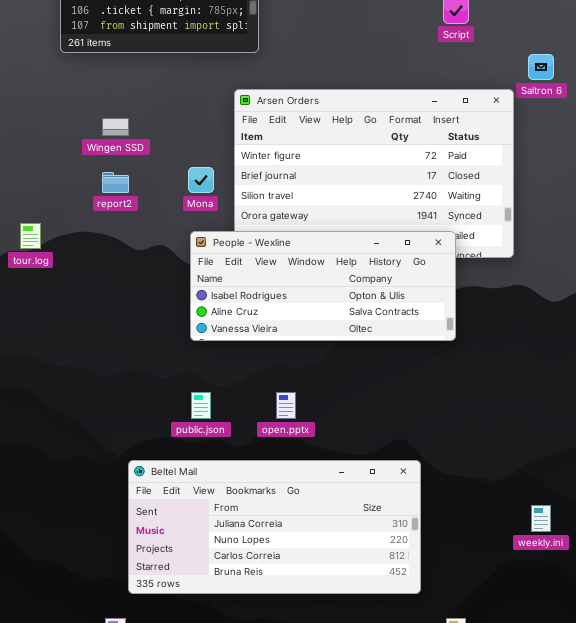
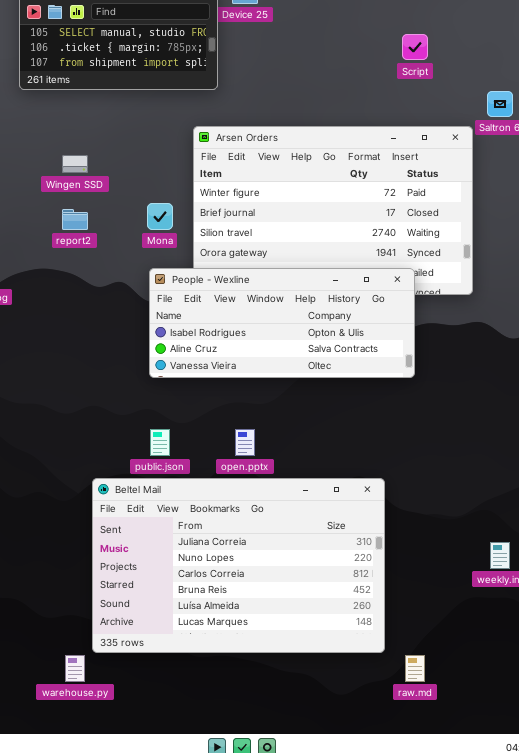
Beltel Mail: [128,460,421,594] -> [92,478,385,653], moved, resized

